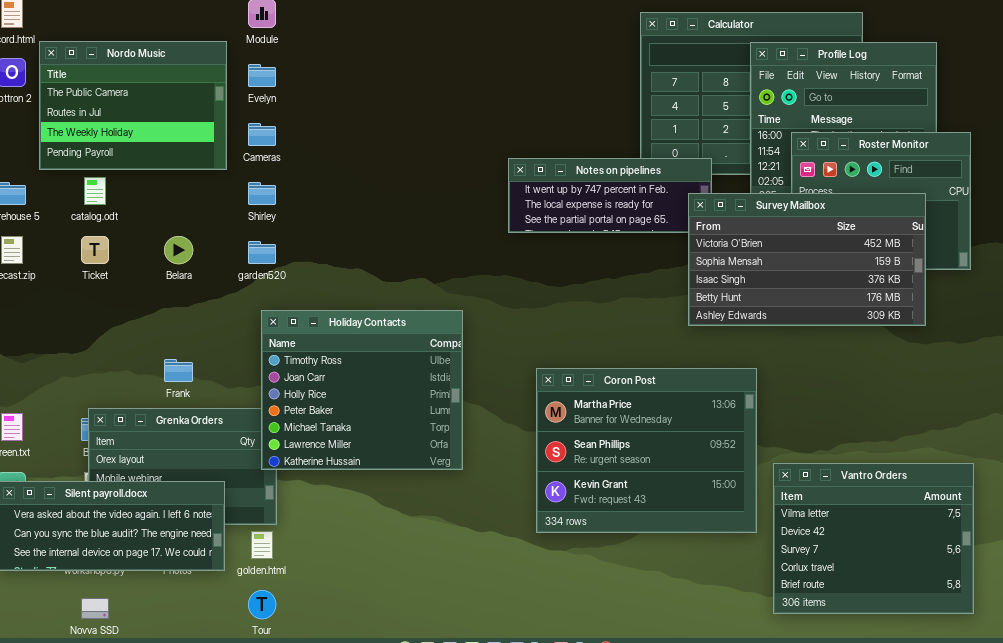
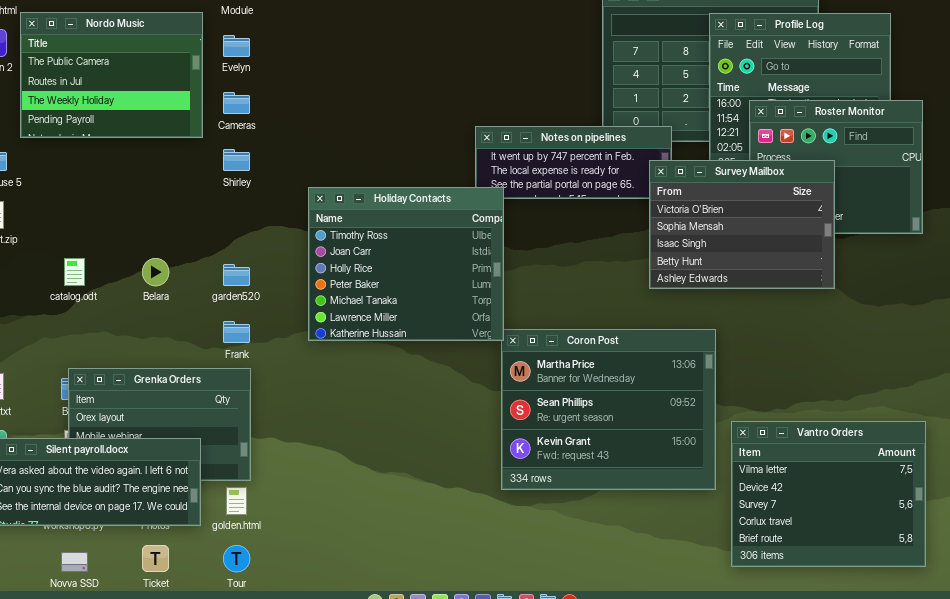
catalog.odt: [84,177,106,205] -> [64,258,85,286], moved
Survey Mailbox: [688,193,926,326] -> [649,160,835,289], resized
Ticket: [81,236,109,264] -> [142,545,169,572], moved
Belara: [164,236,193,264] -> [142,258,169,286], moved
garden520: [248,241,276,264] -> [223,264,250,286], moved
Holiday Contacts: [261,310,463,470] -> [308,187,504,341], moved
Frank: [164,359,193,382] -> [223,321,250,343], moved

